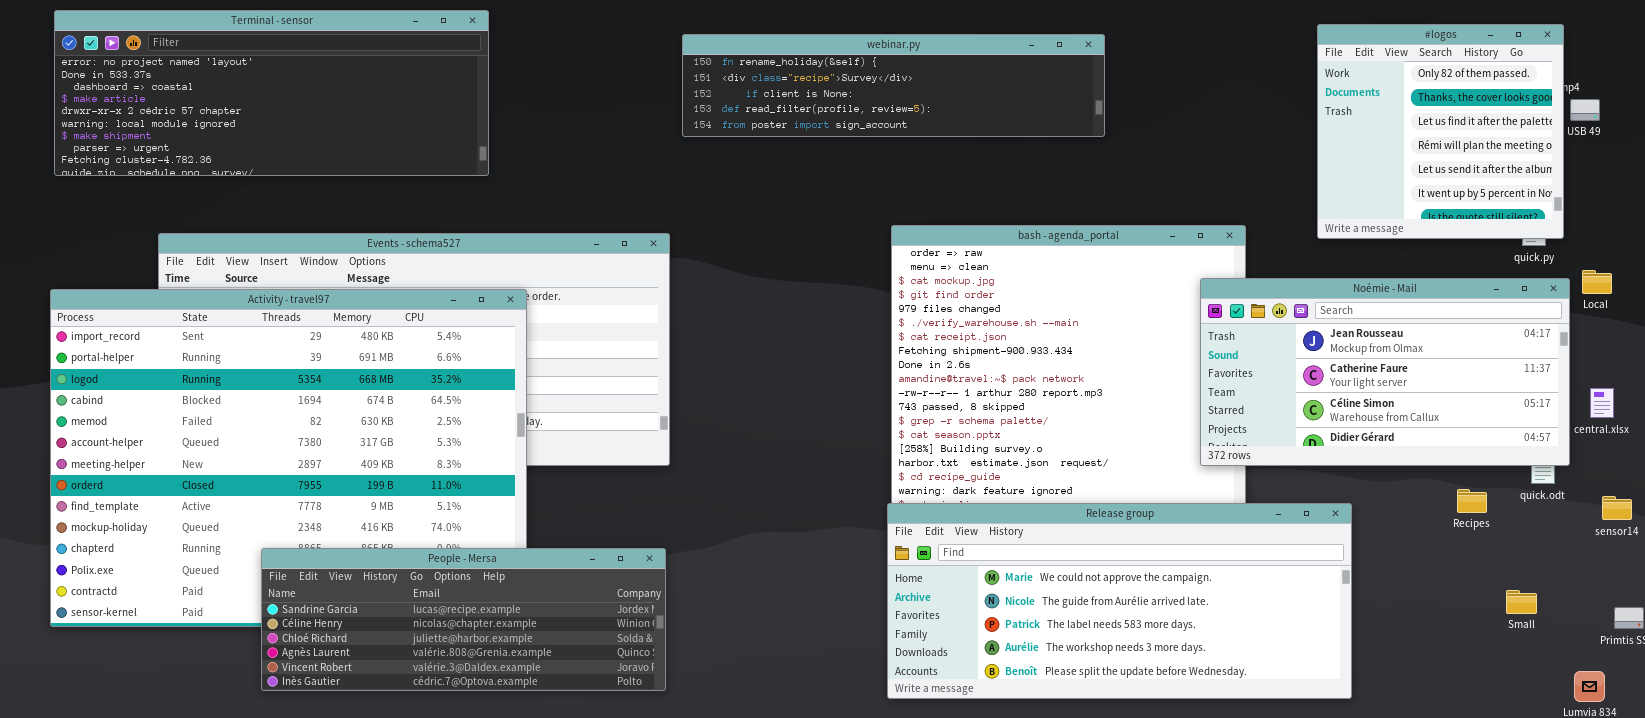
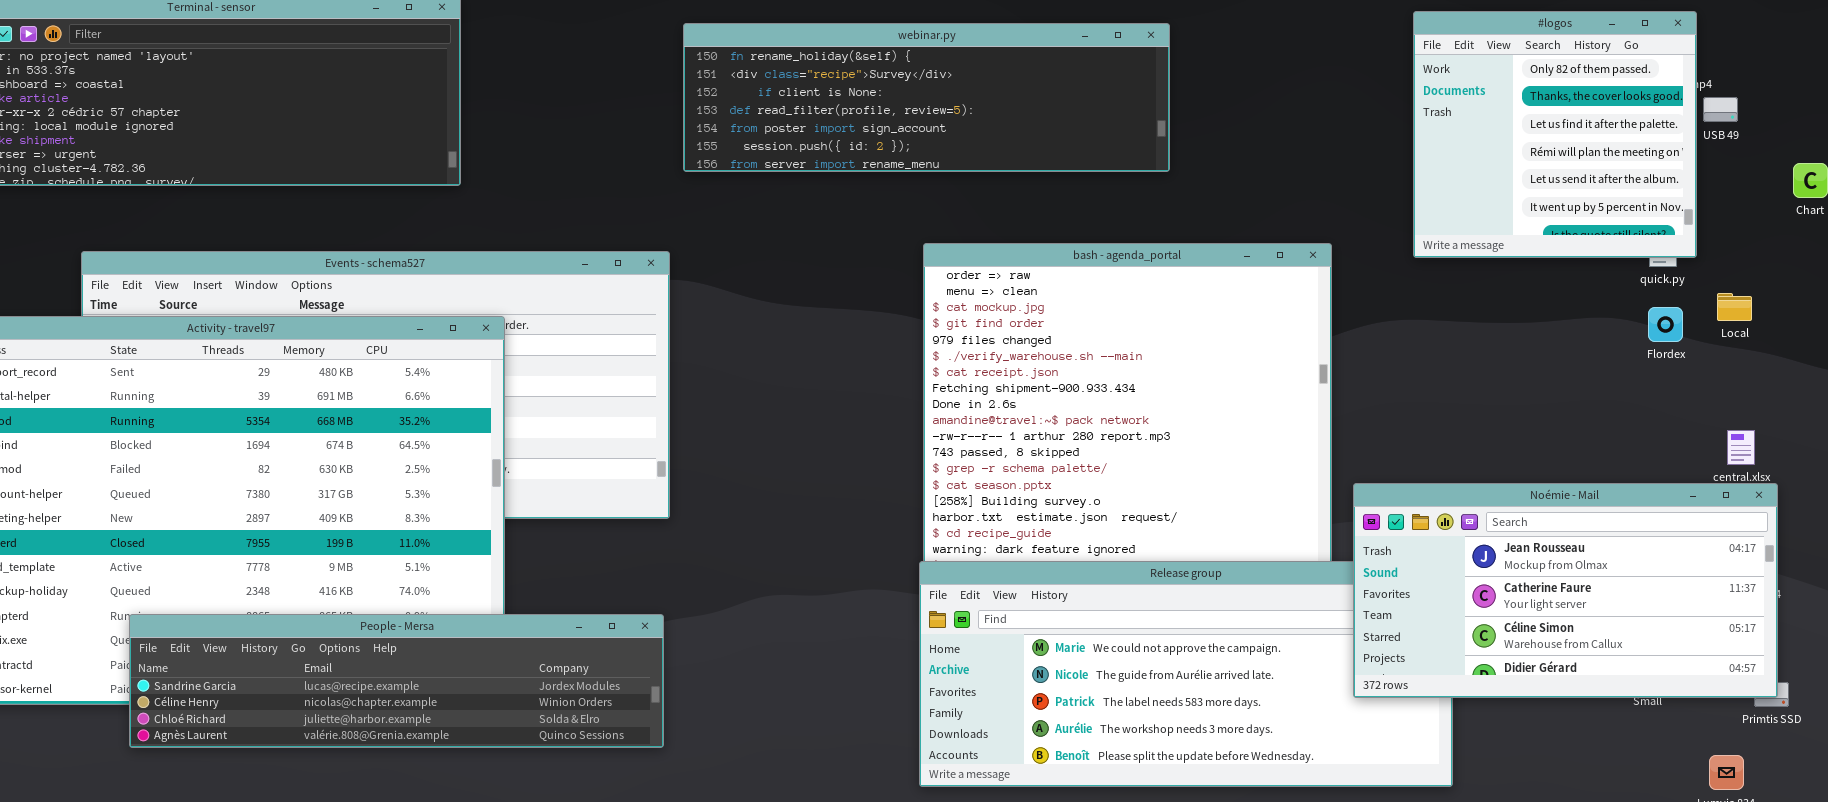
webinar.py: [682,34,1105,137] -> [683,23,1170,172], resized
Noémie - Mail: [1200,278,1570,466] -> [1353,483,1778,698], moved
People - Mersa: [261,548,666,691] -> [129,614,664,748], resized

